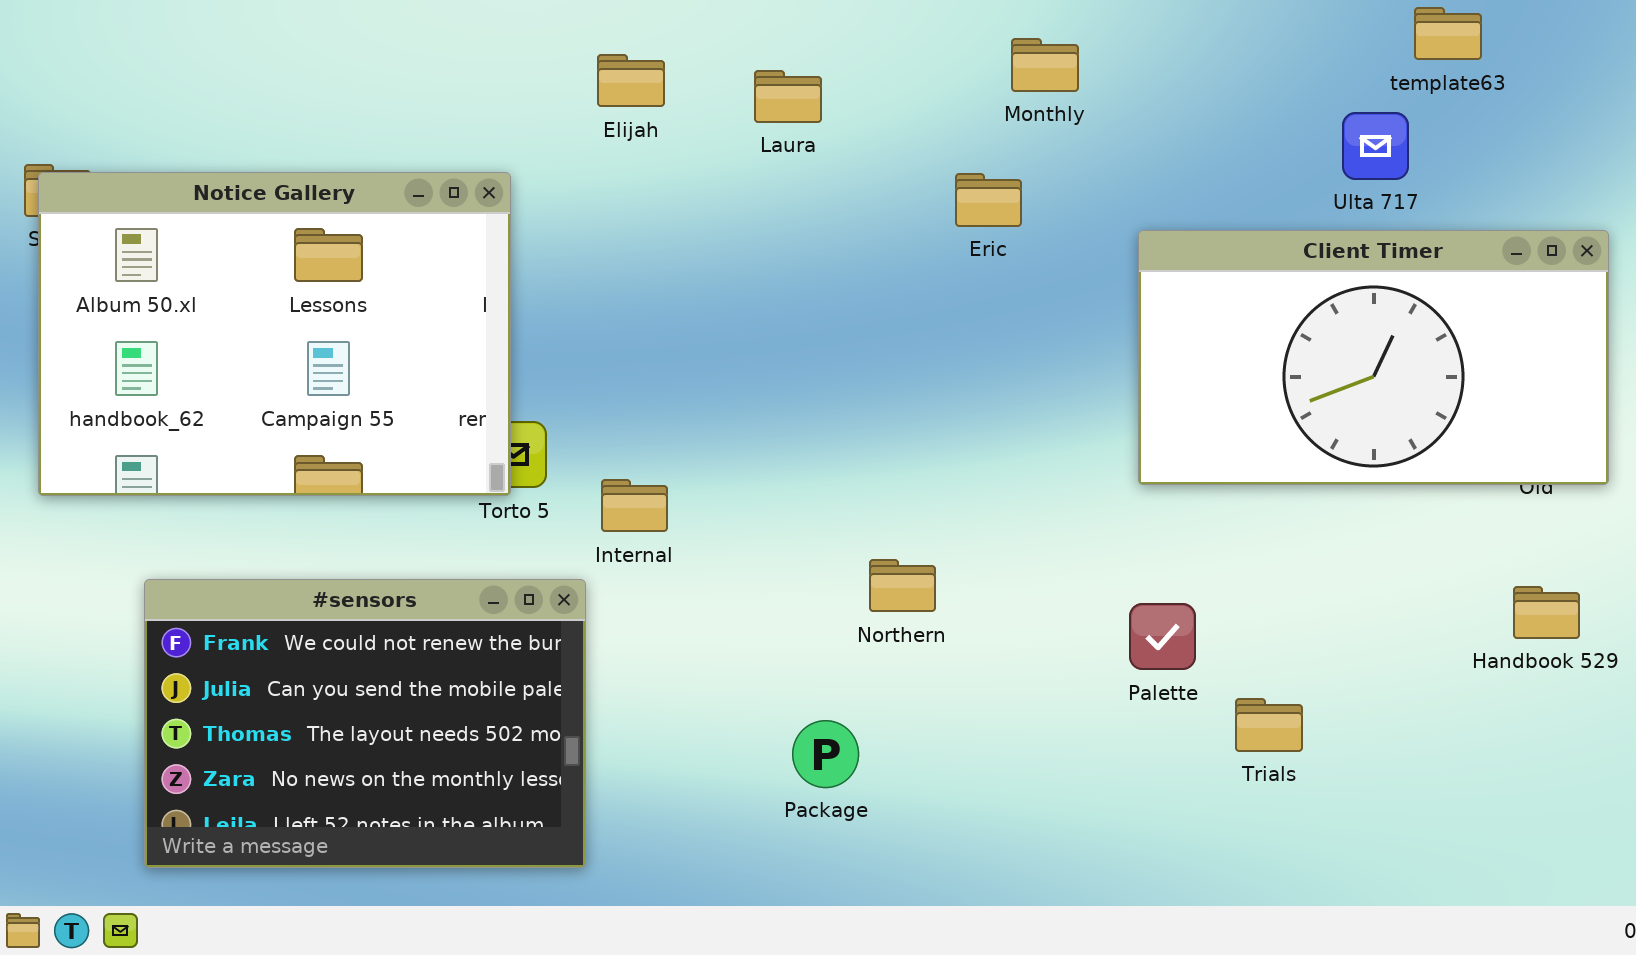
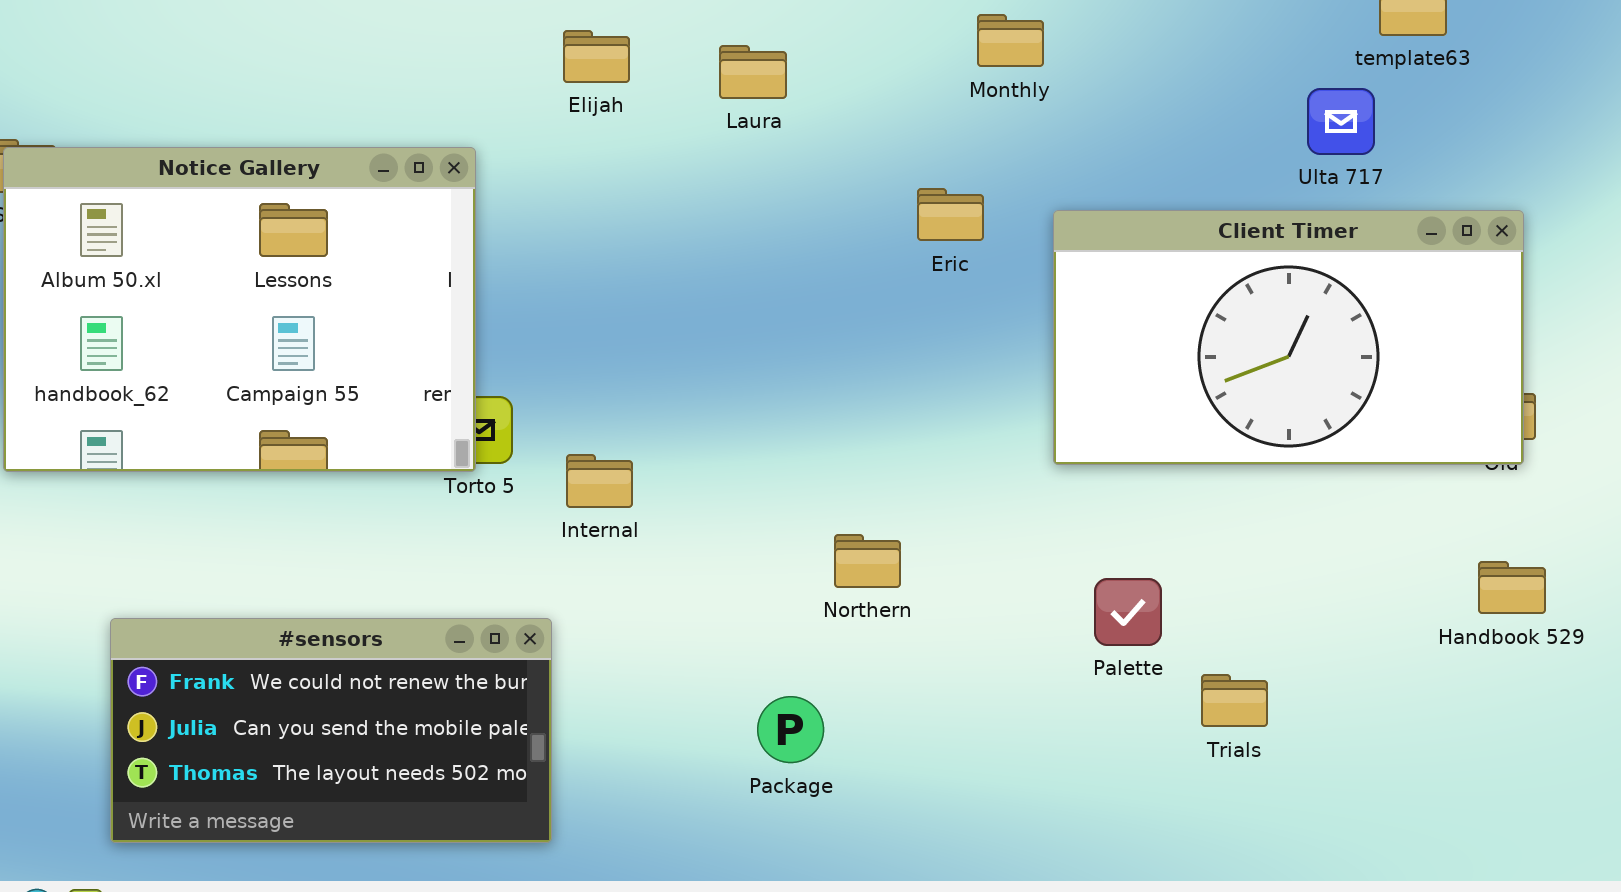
Eric: [955,173,1022,227] -> [917,188,984,241], moved
Client Timer: [1138,230,1609,485] -> [1053,210,1524,465], moved
#sensors: [144,579,586,868] -> [110,618,552,843], resized

